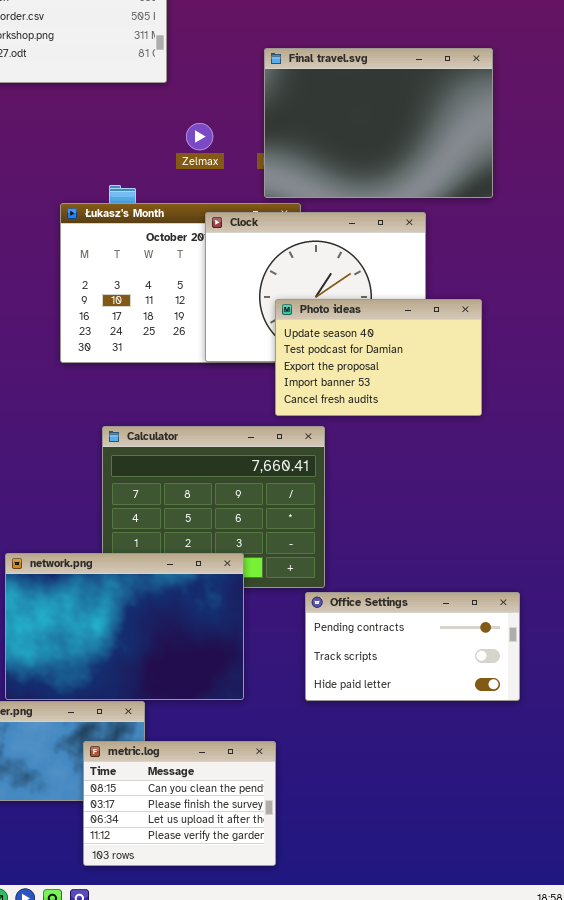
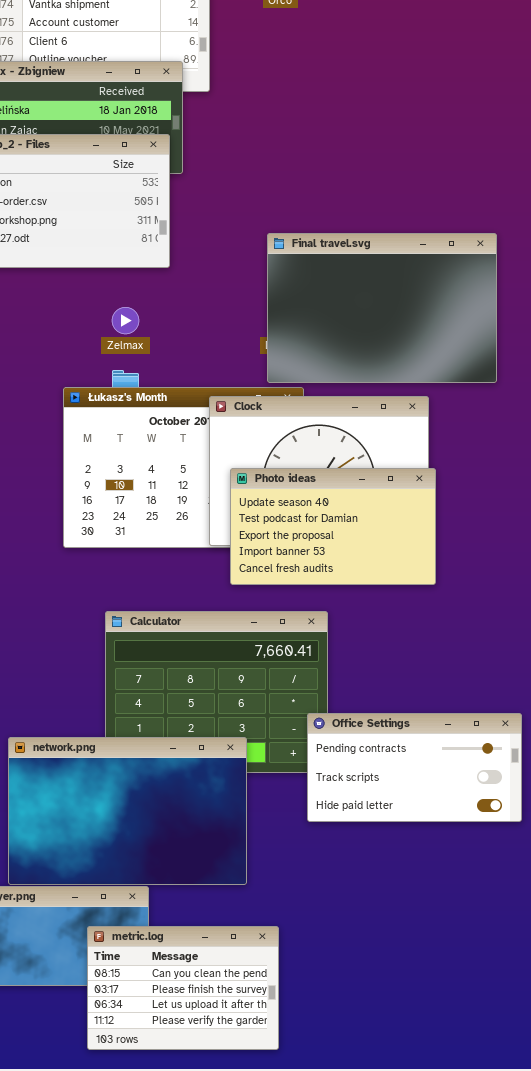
Zelmax: [186,123,213,150] -> [112,307,139,334], moved
Photo ideas: [275,299,482,416] -> [230,468,436,585], moved
Office Settings: [305,592,520,701] -> [307,713,522,822], moved

